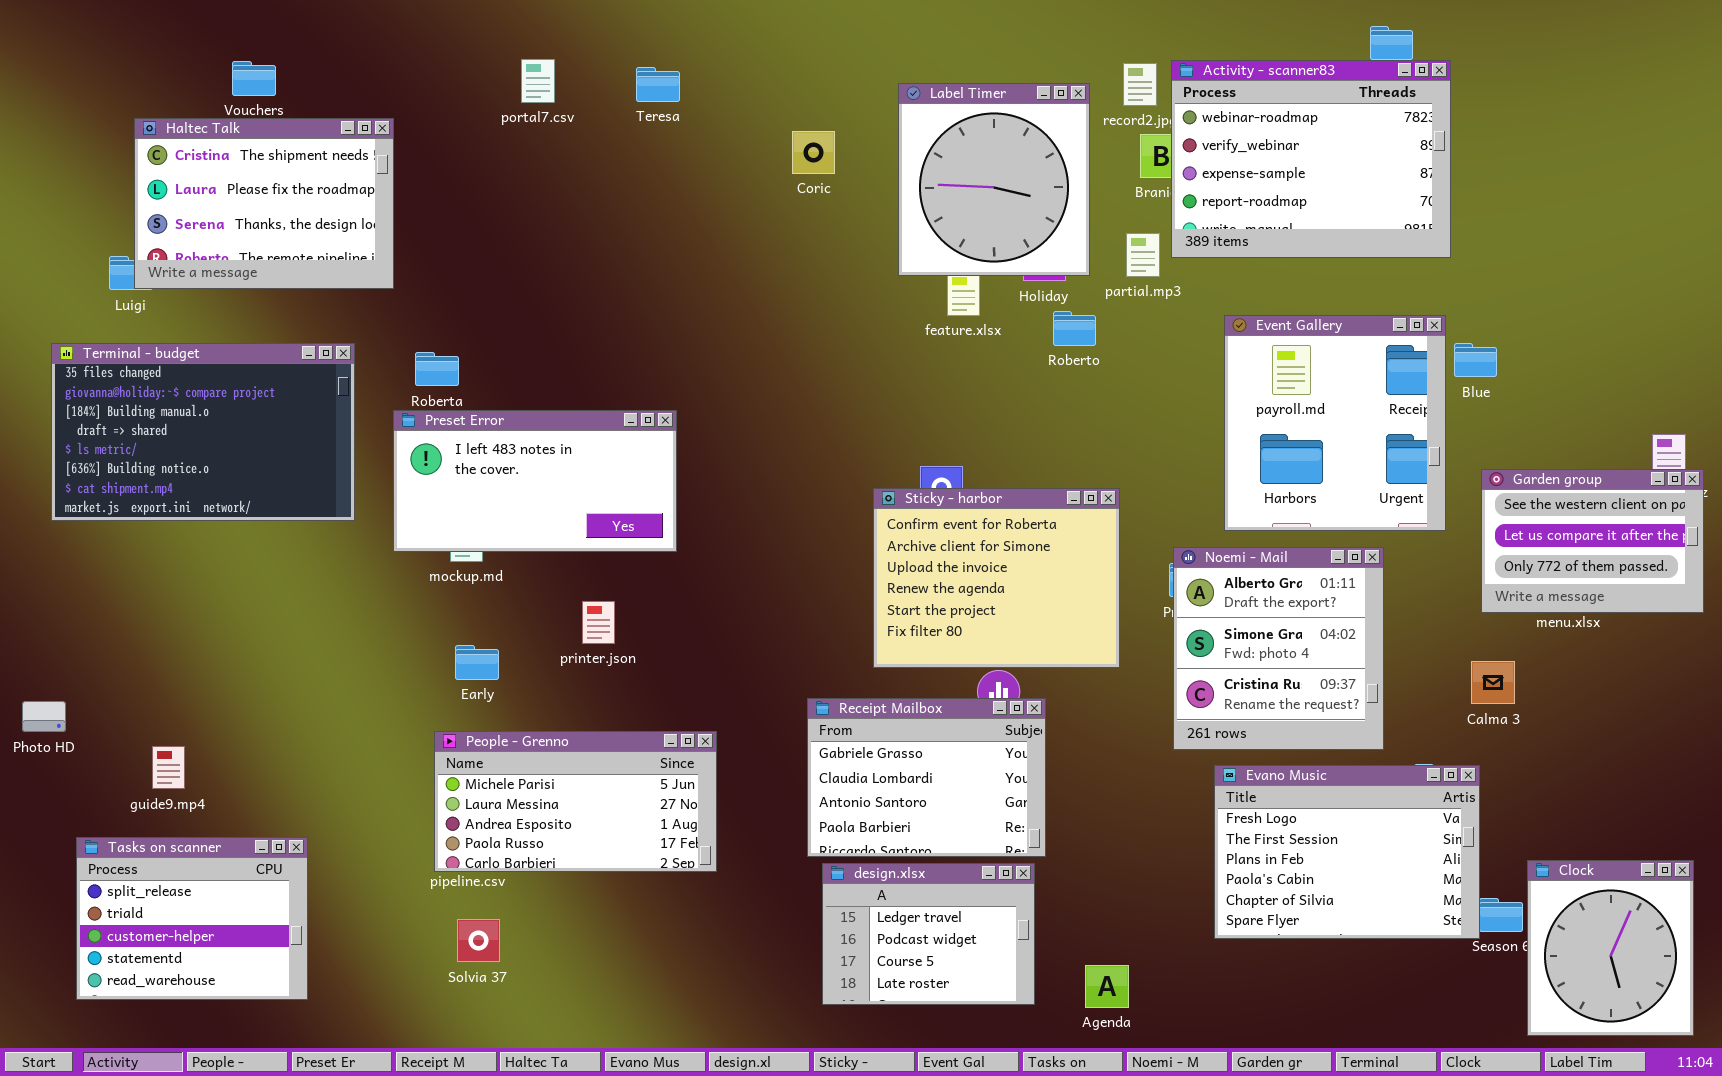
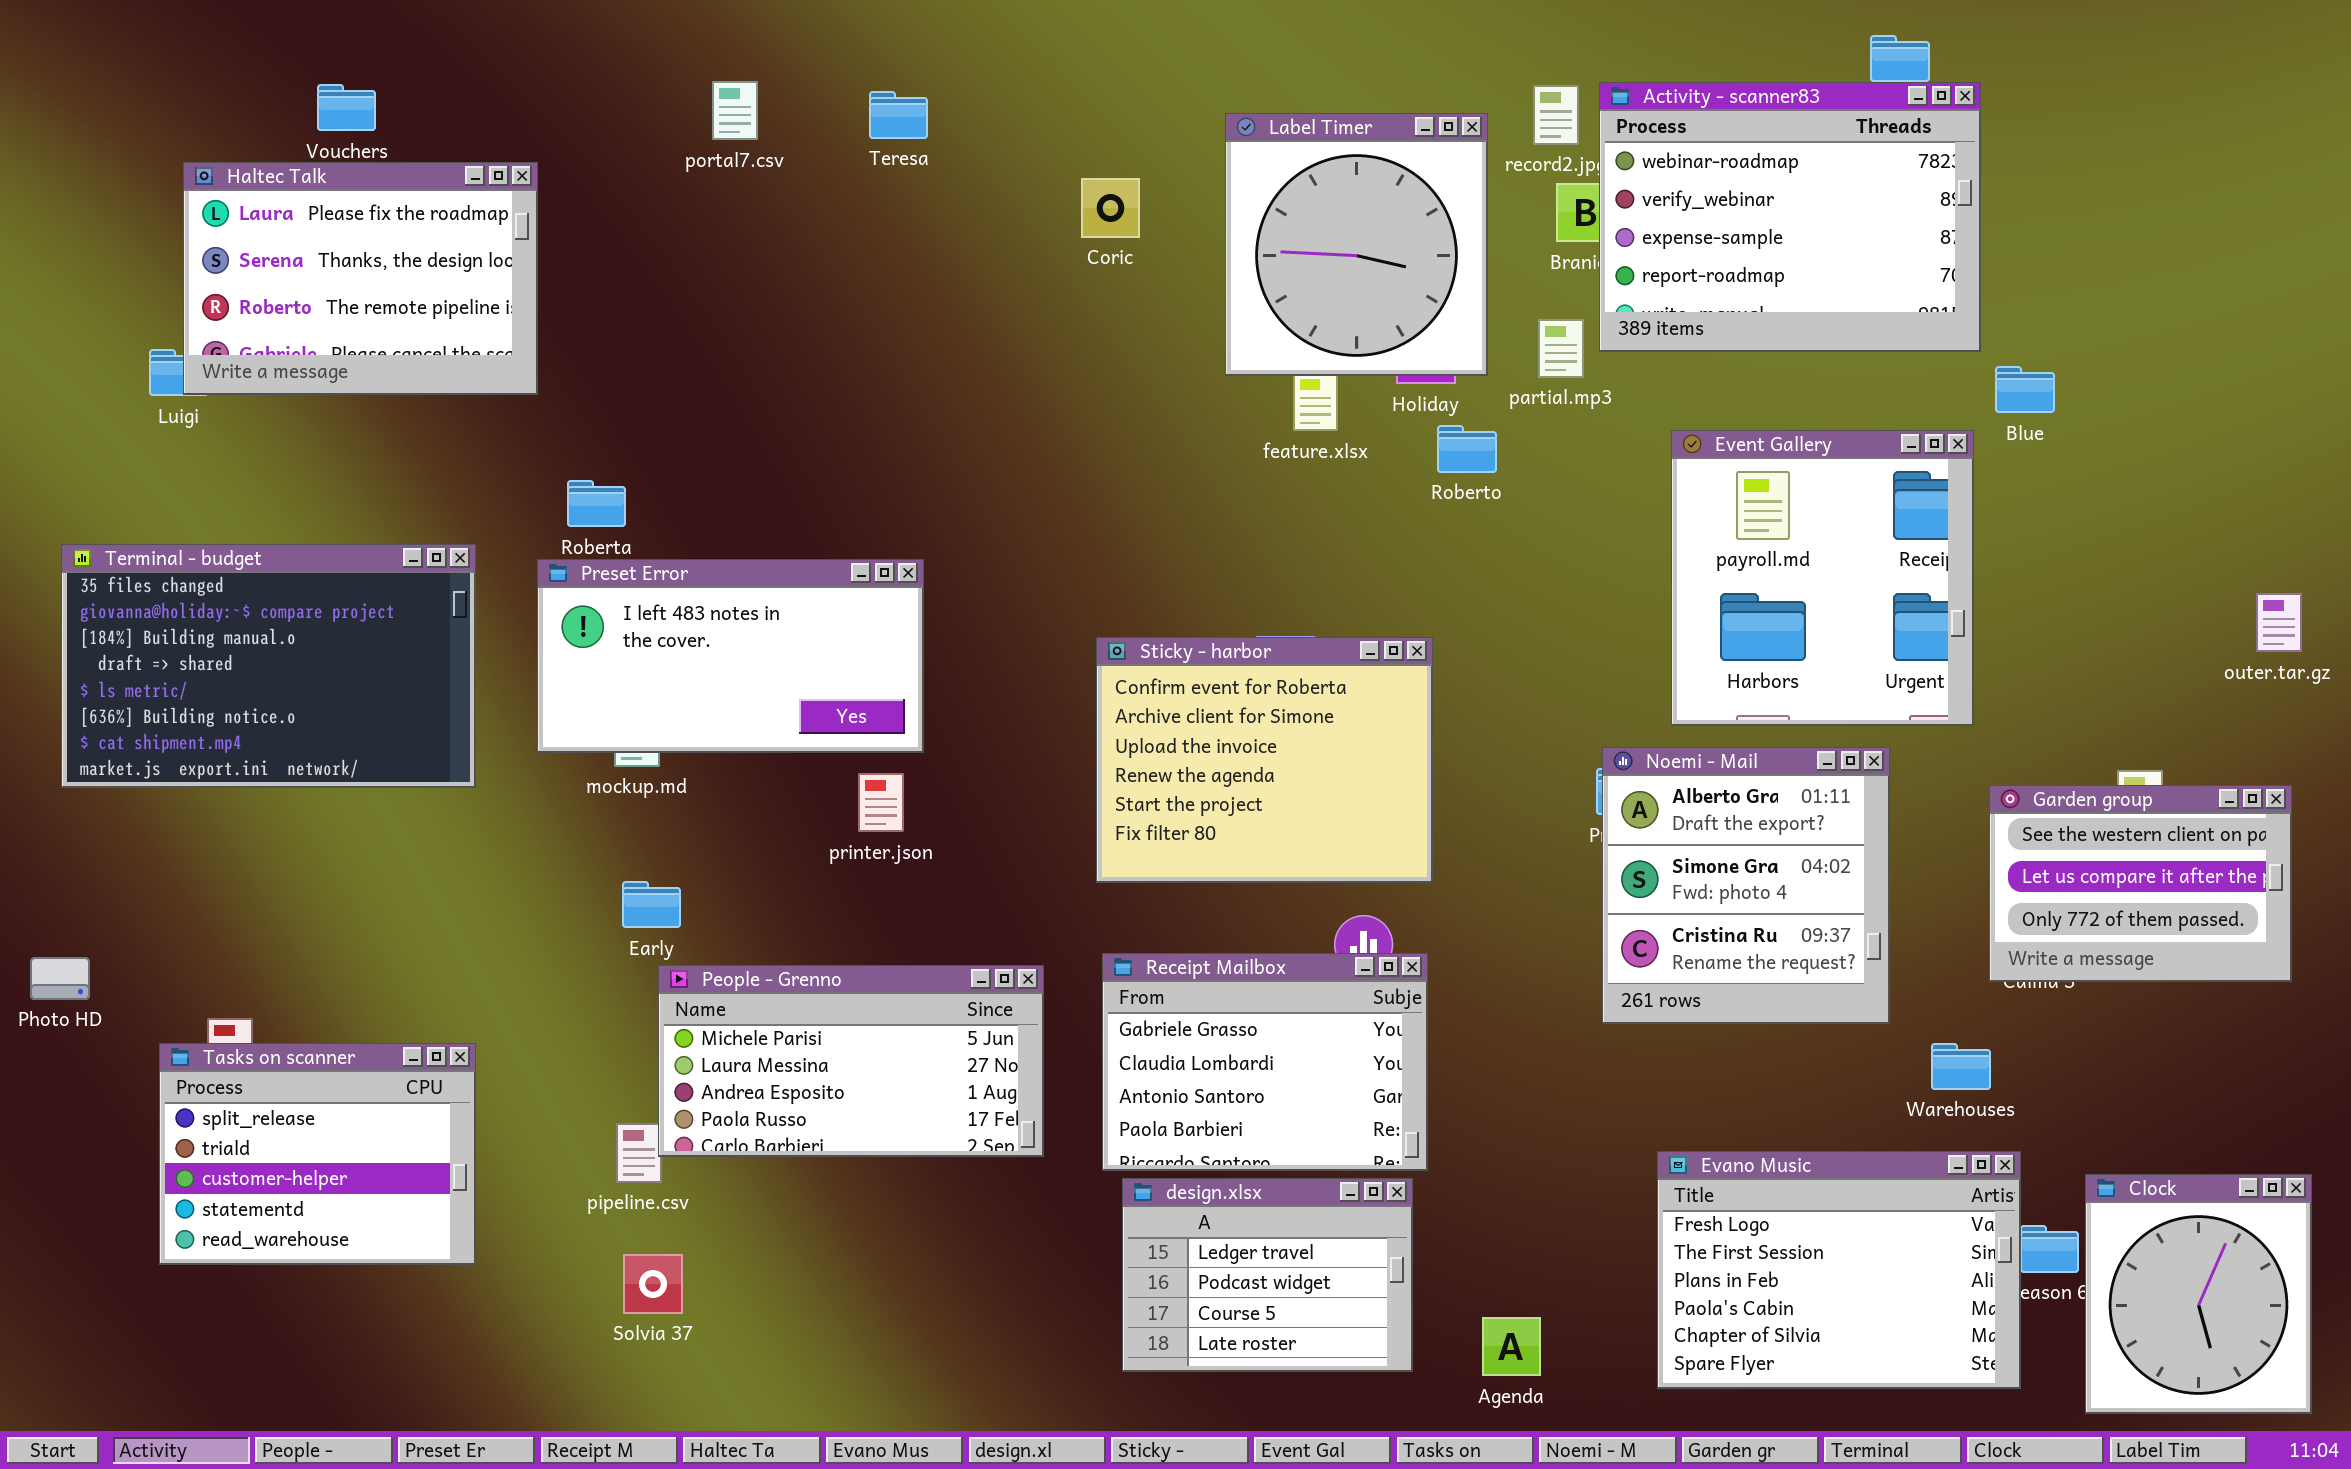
Haltec Talk: [134,118,394,289] -> [183,162,538,395], scrolled down 1 row
Terminal - budget: [51,343,355,521] -> [61,544,476,788], moved
Blue: [1454,343,1497,377] -> [1995,366,2055,413], moved
Garden group: [1481,469,1704,613] -> [1989,785,2292,982], moved
Sticky - harbor: [873,488,1120,668] -> [1096,637,1433,883], moved
printer.json: [582,601,615,644] -> [858,773,904,832], moved
People - Grenno: [434,731,717,872] -> [658,965,1044,1157], moved
Evano Music: [1214,765,1480,939] -> [1657,1151,2021,1389], moved
Tasks on scanner: [76,837,308,1000] -> [159,1043,476,1265], moved

